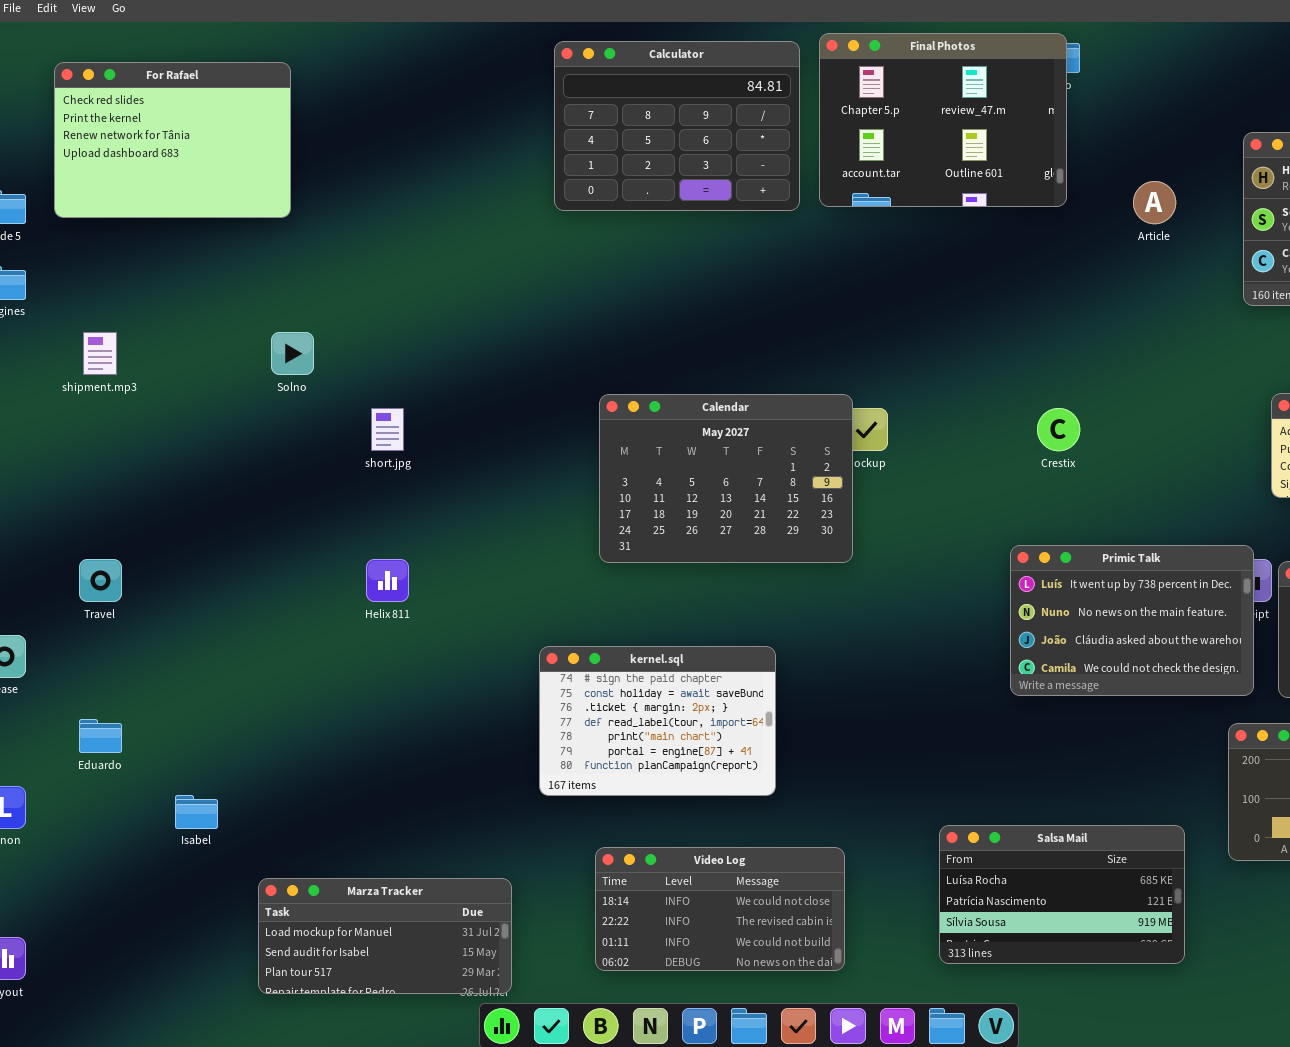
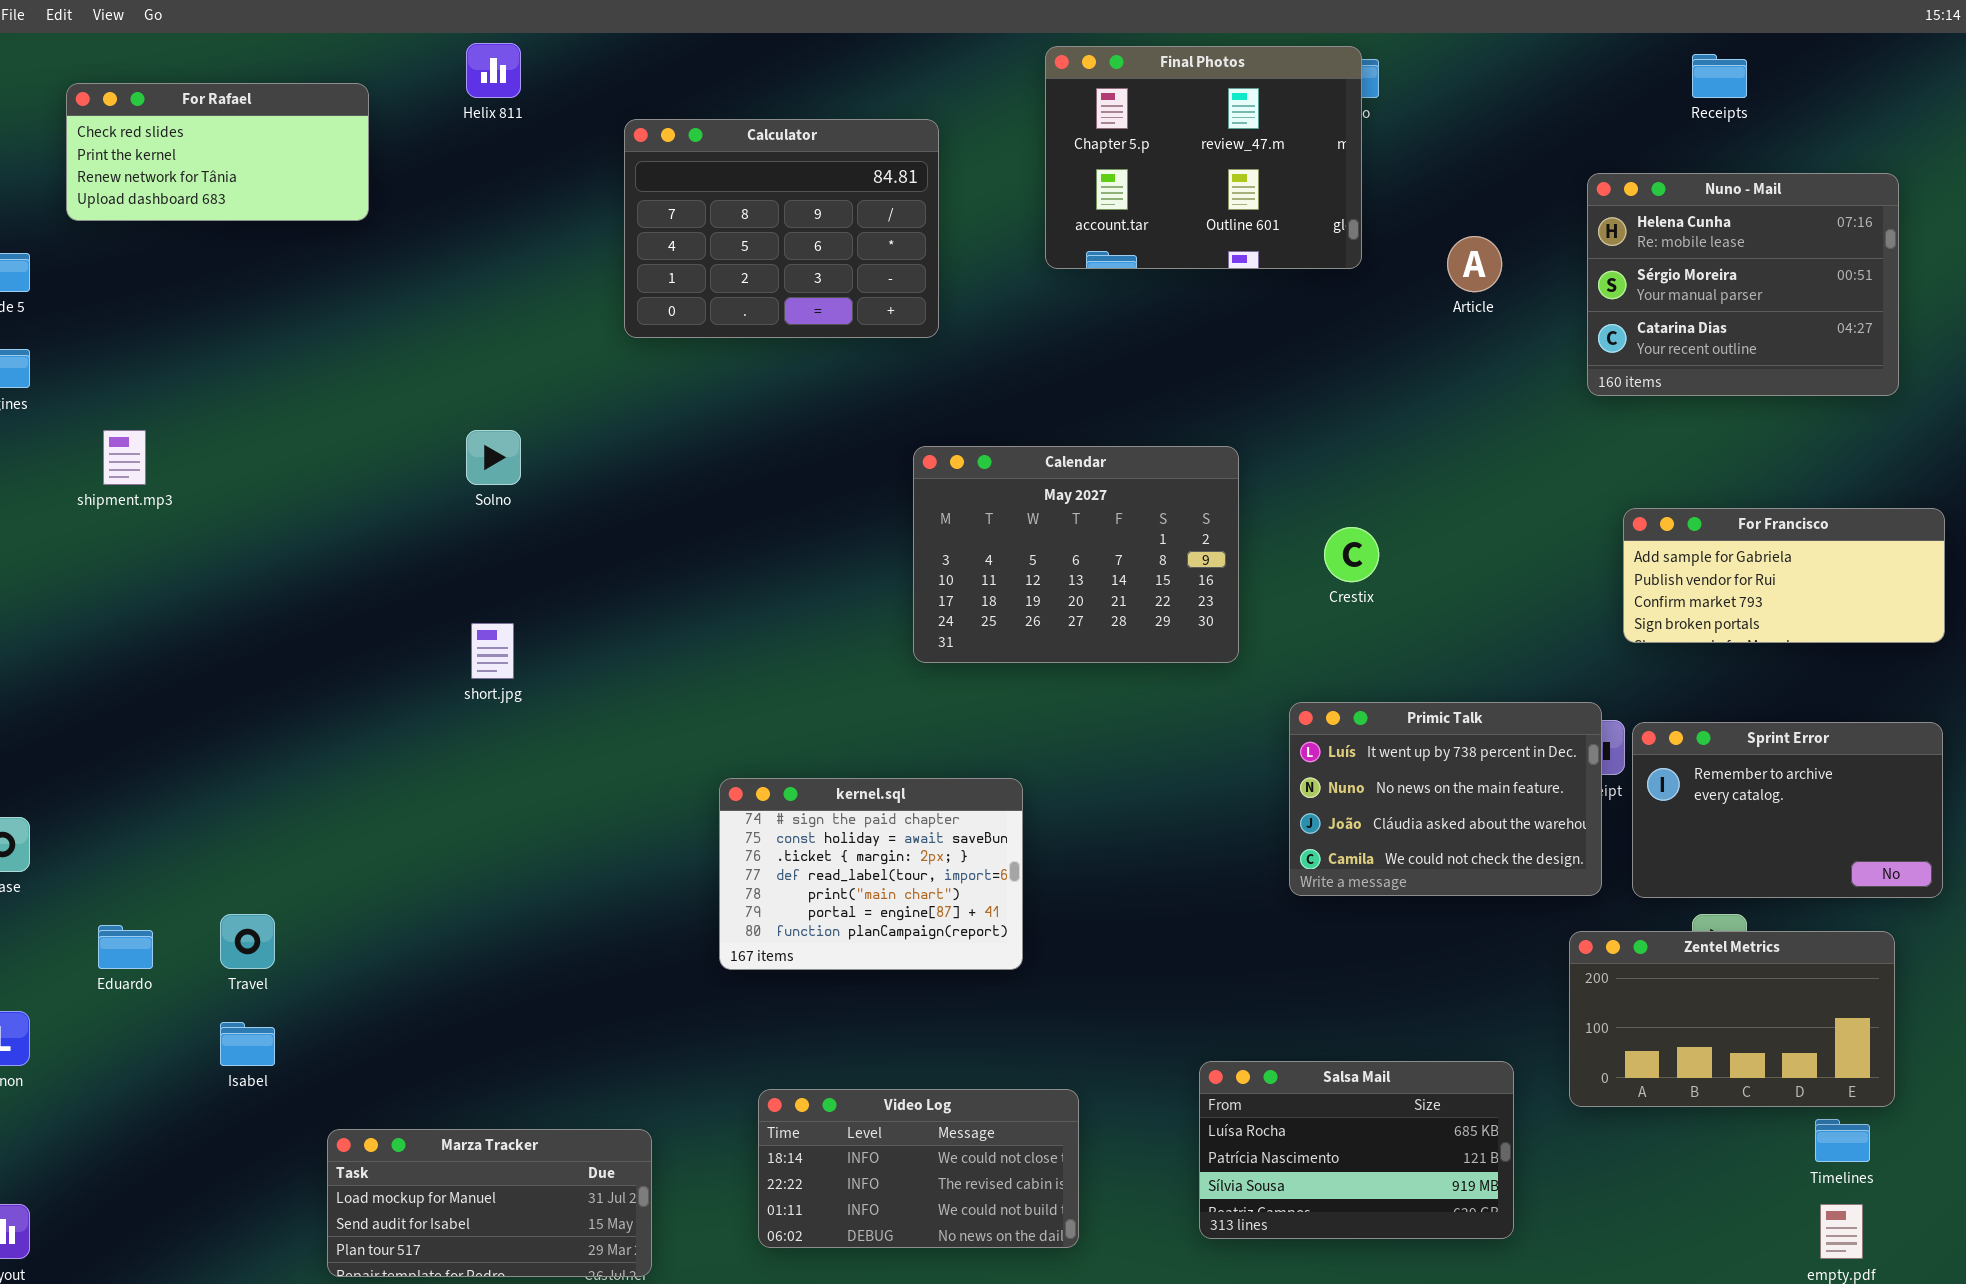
Calculator: [554,41,800,211] -> [624,119,939,338], moved
For Rafael: [54,62,291,218] -> [66,83,369,221], resized
Solno: [271,332,314,375] -> [466,430,521,485], moved
Calendar: [599,394,853,563] -> [913,446,1239,663], moved
short.jpg: [371,408,404,451] -> [471,623,514,679], moved
Travel: [79,559,122,602] -> [220,914,275,969], moved
Helix 811: [366,559,409,602] -> [466,43,521,98], moved
kernel.sql: [539,646,776,796] -> [719,778,1023,970], moved

